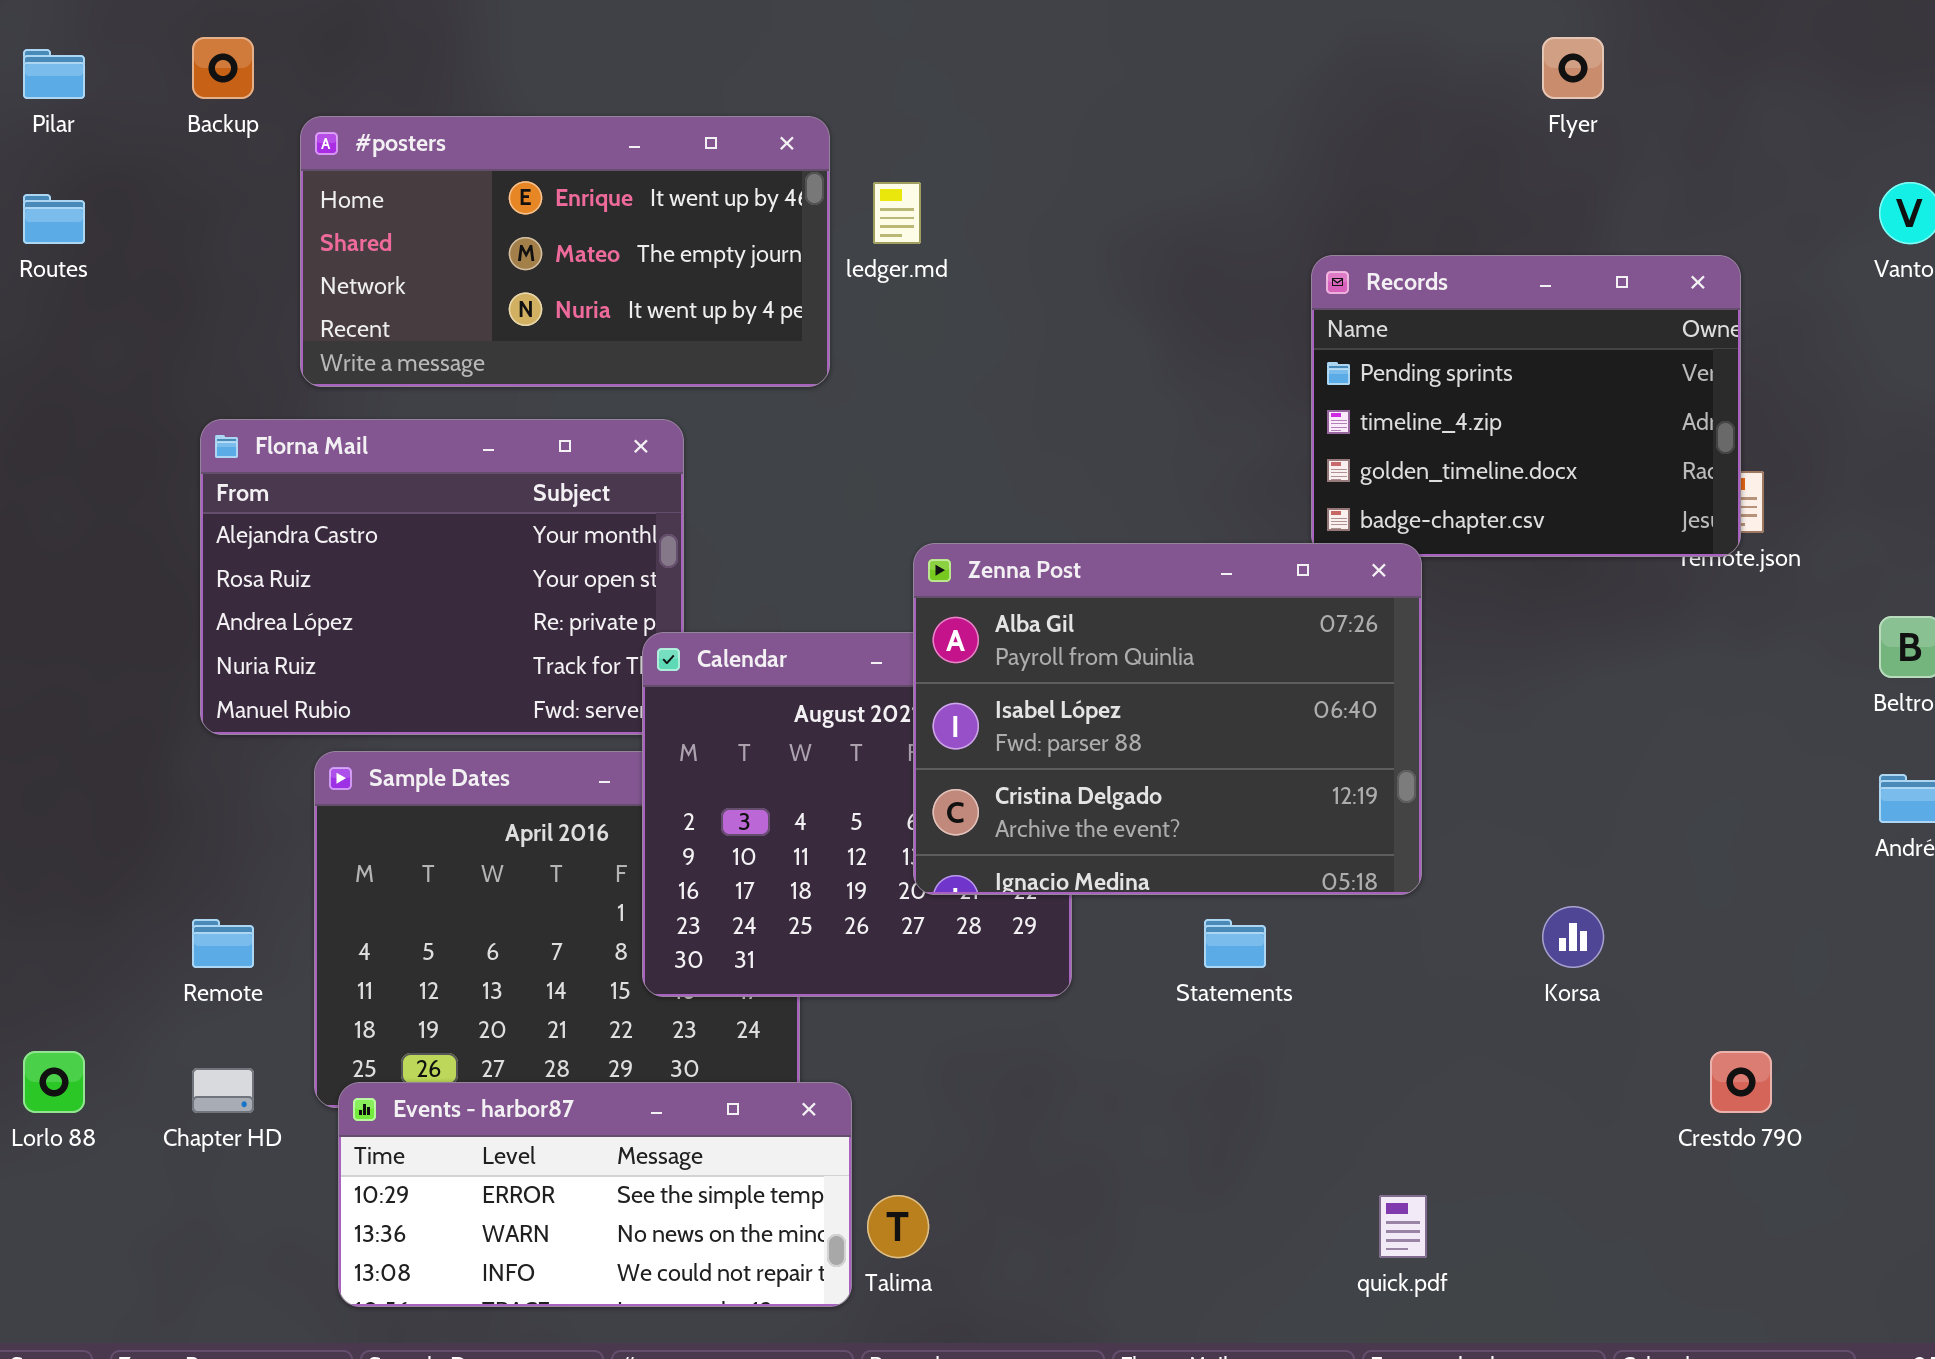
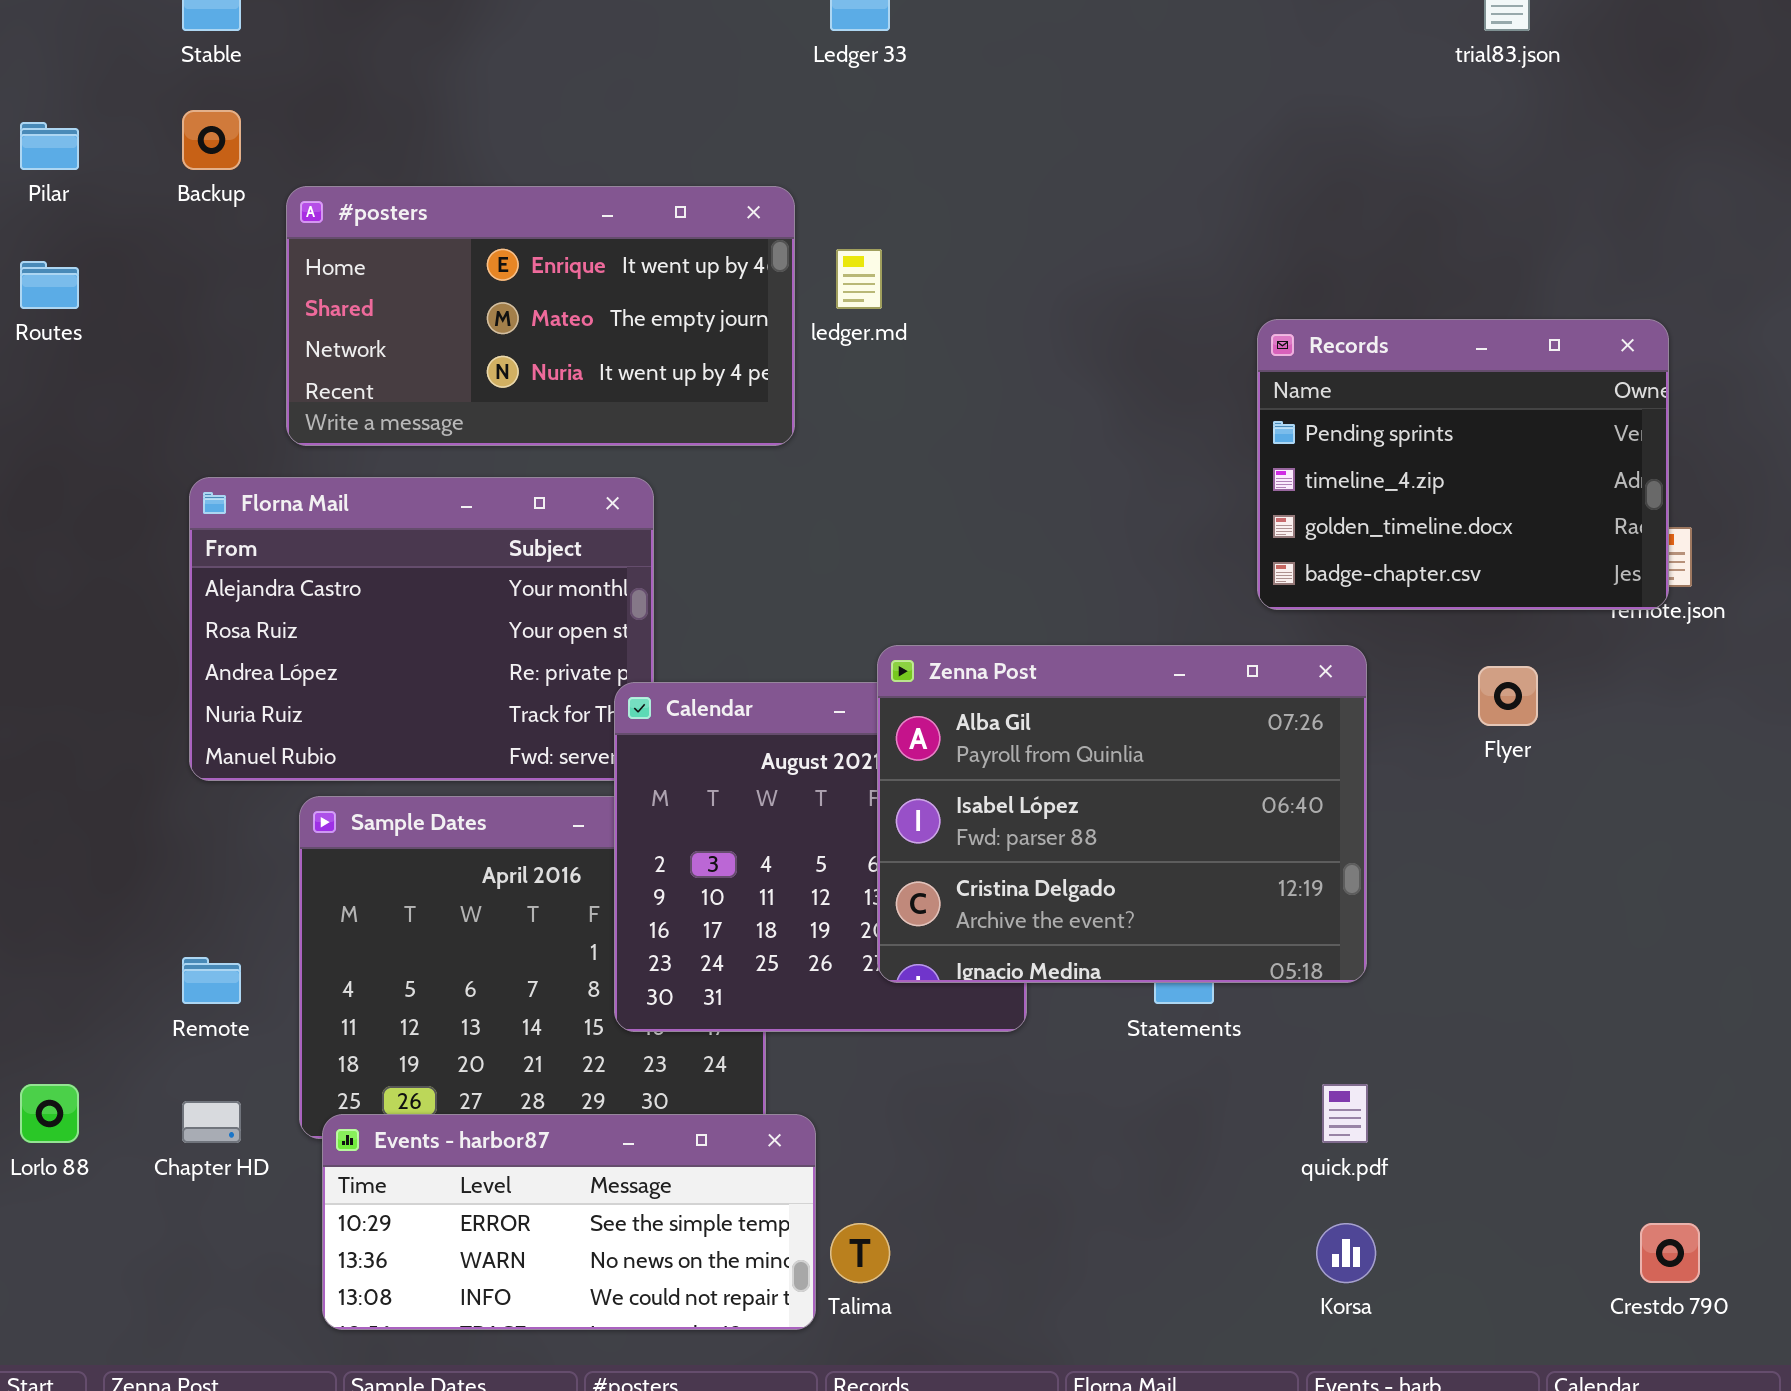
Flyer: [1542,37,1604,99] -> [1478,666,1538,726], moved
Zenna Post: [913,543,1422,895] -> [877,645,1367,983], moved
Korsa: [1542,906,1604,968] -> [1316,1223,1376,1283], moved
Crestdo 790: [1710,1051,1772,1113] -> [1640,1223,1700,1283], moved
quick.pdf: [1379,1195,1427,1258] -> [1322,1084,1368,1143], moved

